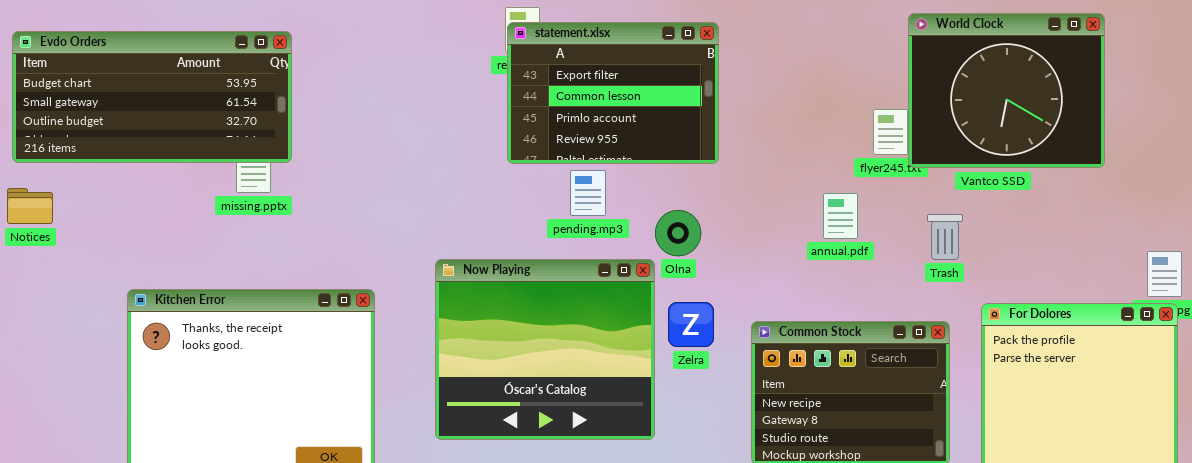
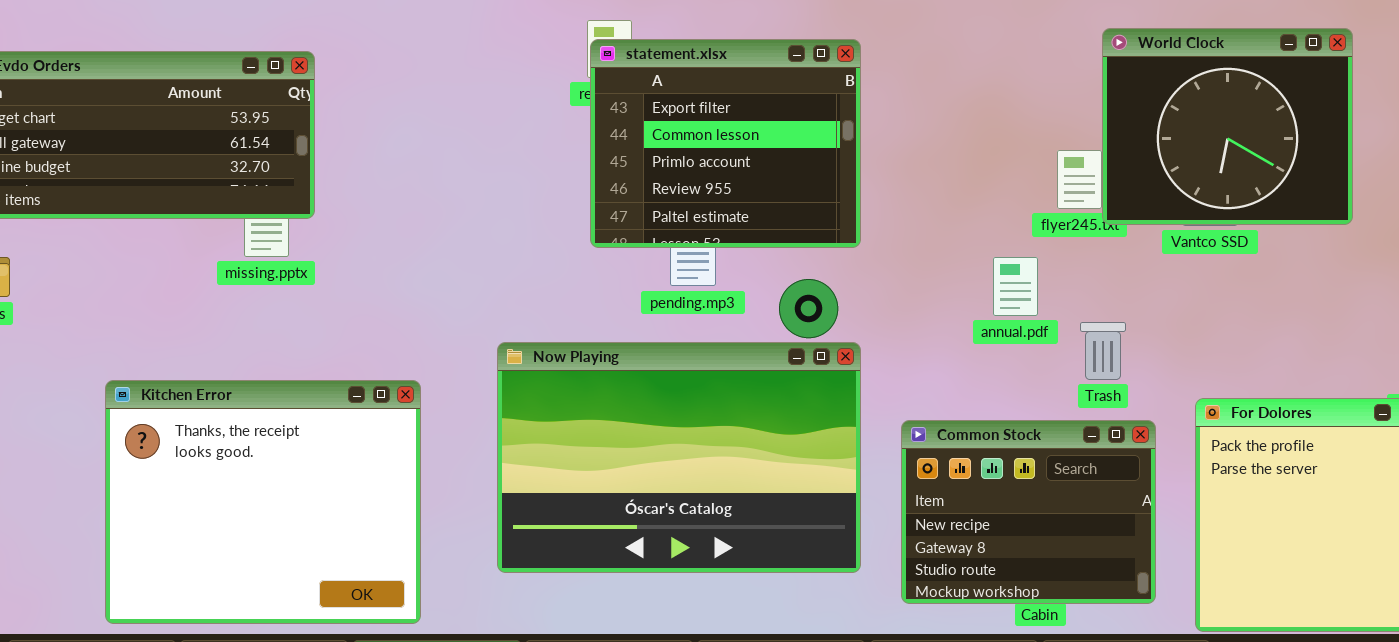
statement.xlsx: [507,22,719,164] -> [590,39,861,248], resized
Trash: [927,214,963,260] -> [1080,322,1126,380], moved
Now Playing: [435,259,655,440] -> [497,342,861,573], resized

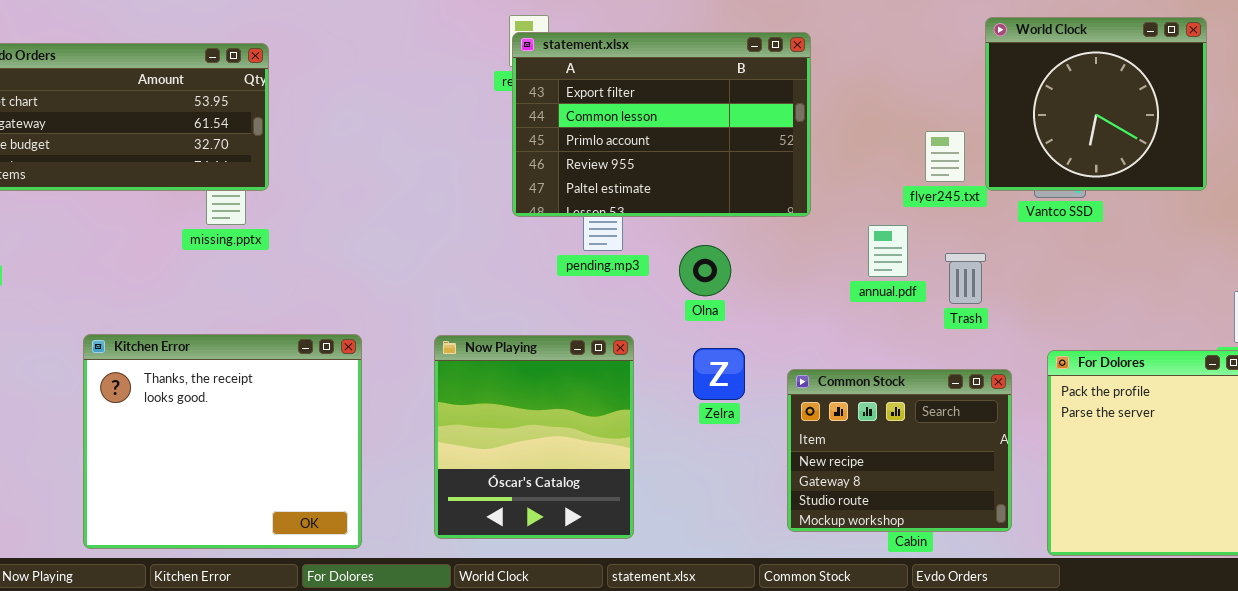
World Clock: [1102,28,1353,225] -> [985,17,1207,191], moved
statement.xlsx: [590,39,861,248] -> [512,32,811,217], resized
Trash: [1080,322,1126,380] -> [945,253,986,304], moved
Now Playing: [497,342,861,573] -> [434,335,634,539], moved, resized

